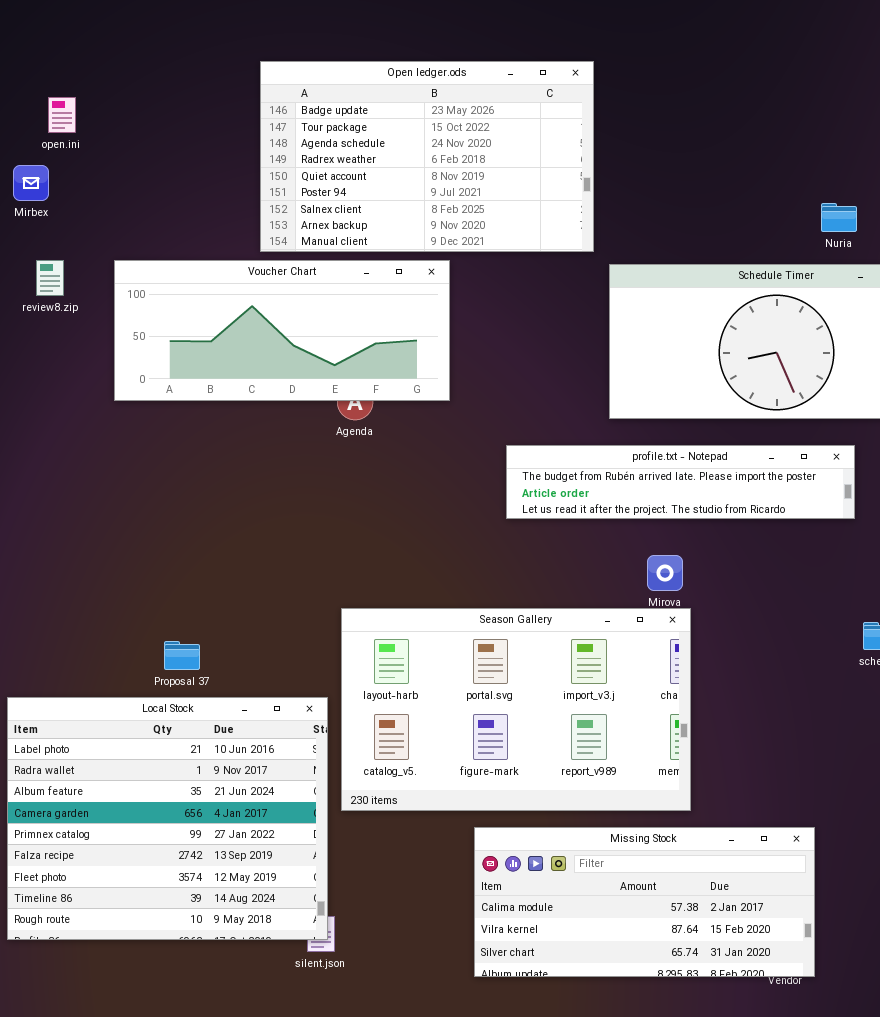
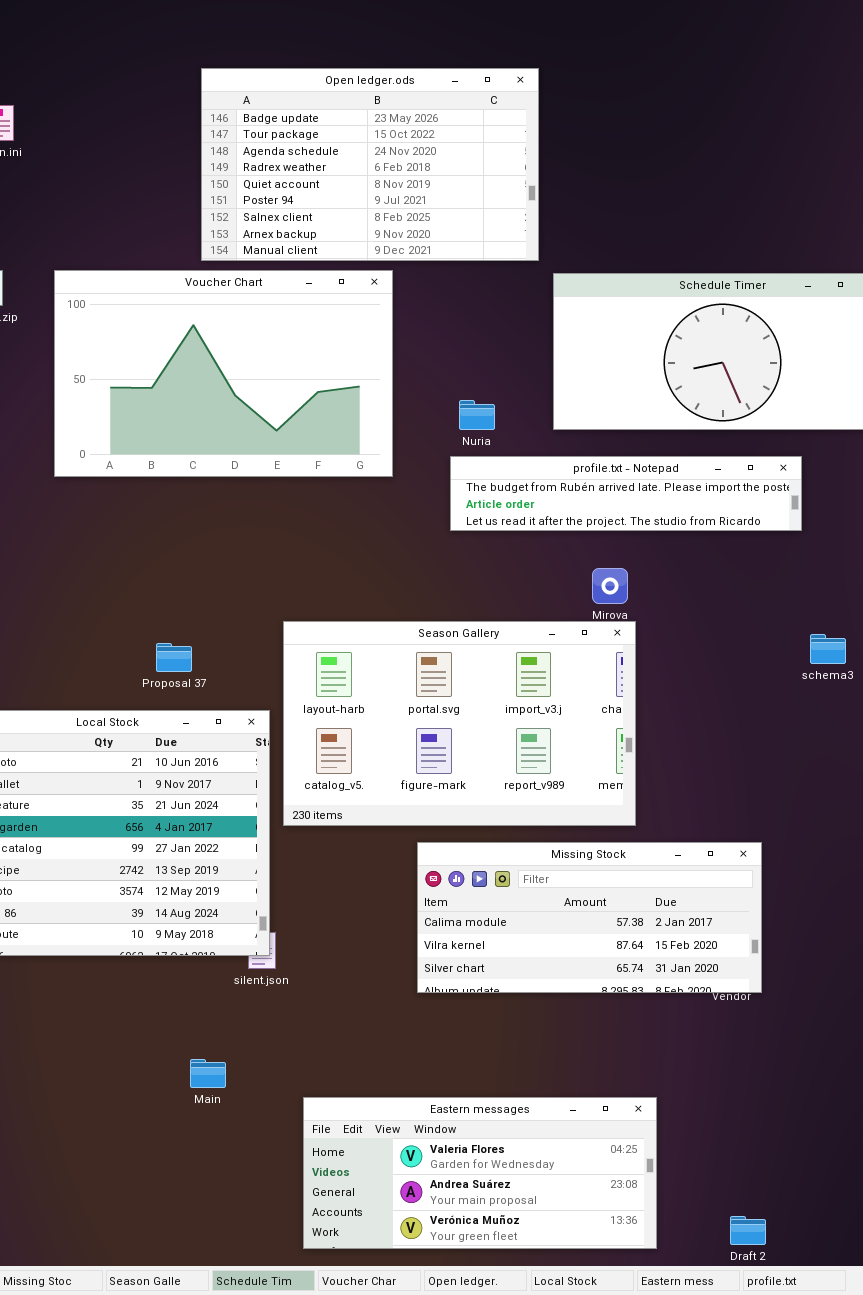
Nuria: [821,203,857,232] -> [459,400,495,430], moved
Voucher Chart: [114,260,450,401] -> [54,270,393,477], resized
Proposal 37: [164,641,200,670] -> [156,643,192,672], moved

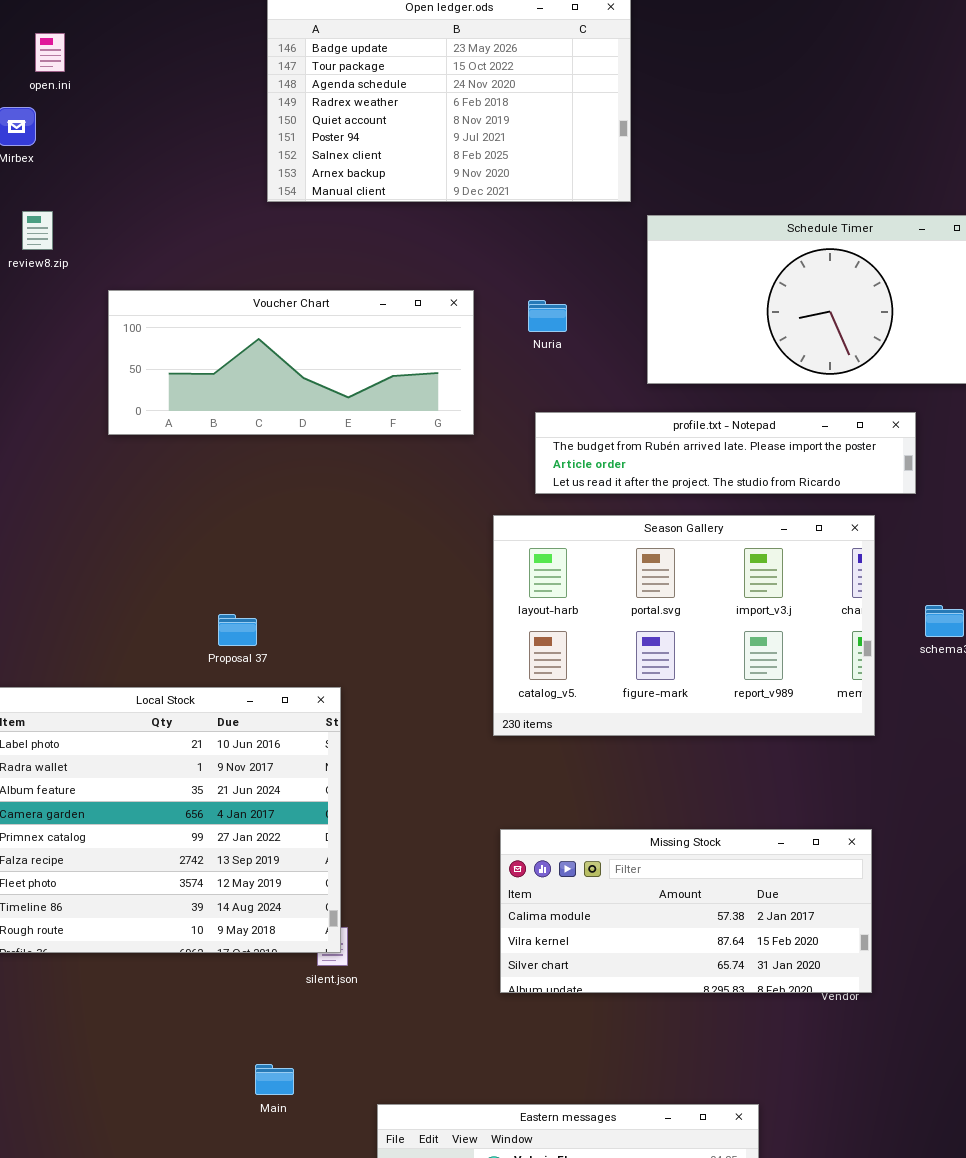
Voucher Chart: [54,270,393,477] -> [108,290,474,435], resized
Nuria: [459,400,495,430] -> [528,300,567,332], moved
Season Gallery: [283,621,636,826] -> [493,515,875,736], moved

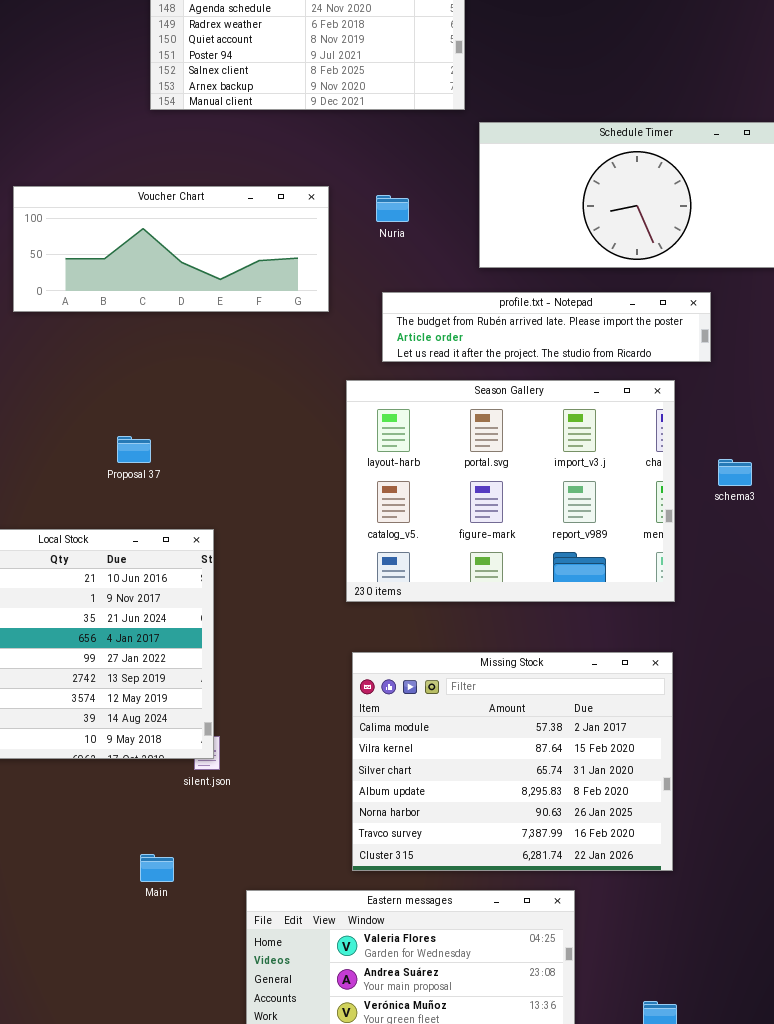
Season Gallery: [493,515,875,736] -> [346,380,675,602], resized
Proposal 37: [218,614,257,646] -> [117,436,151,463], moved
Missing Stock: [500,829,872,993] -> [352,652,673,871], resized

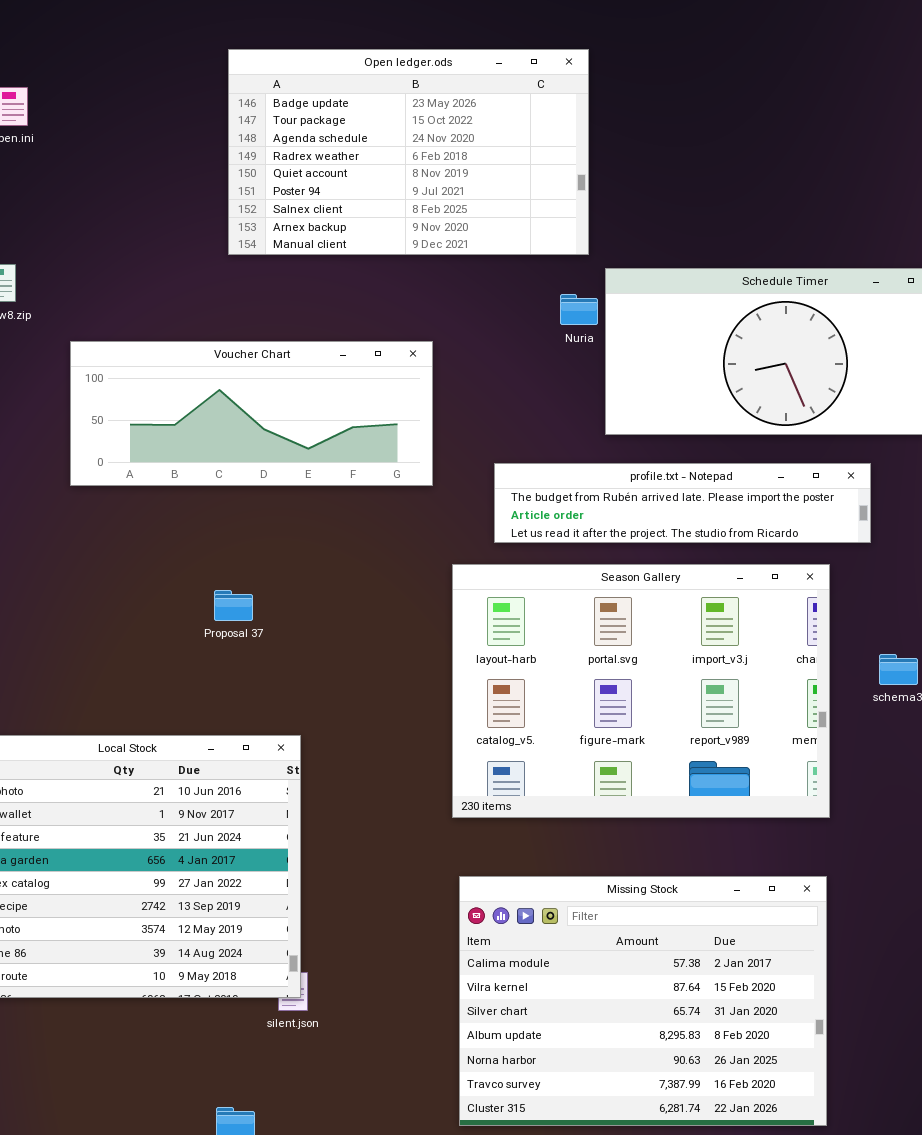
Nuria: [376,195,409,222] -> [560,294,598,325], moved
Proposal 37: [117,436,151,463] -> [214,590,253,621], moved

